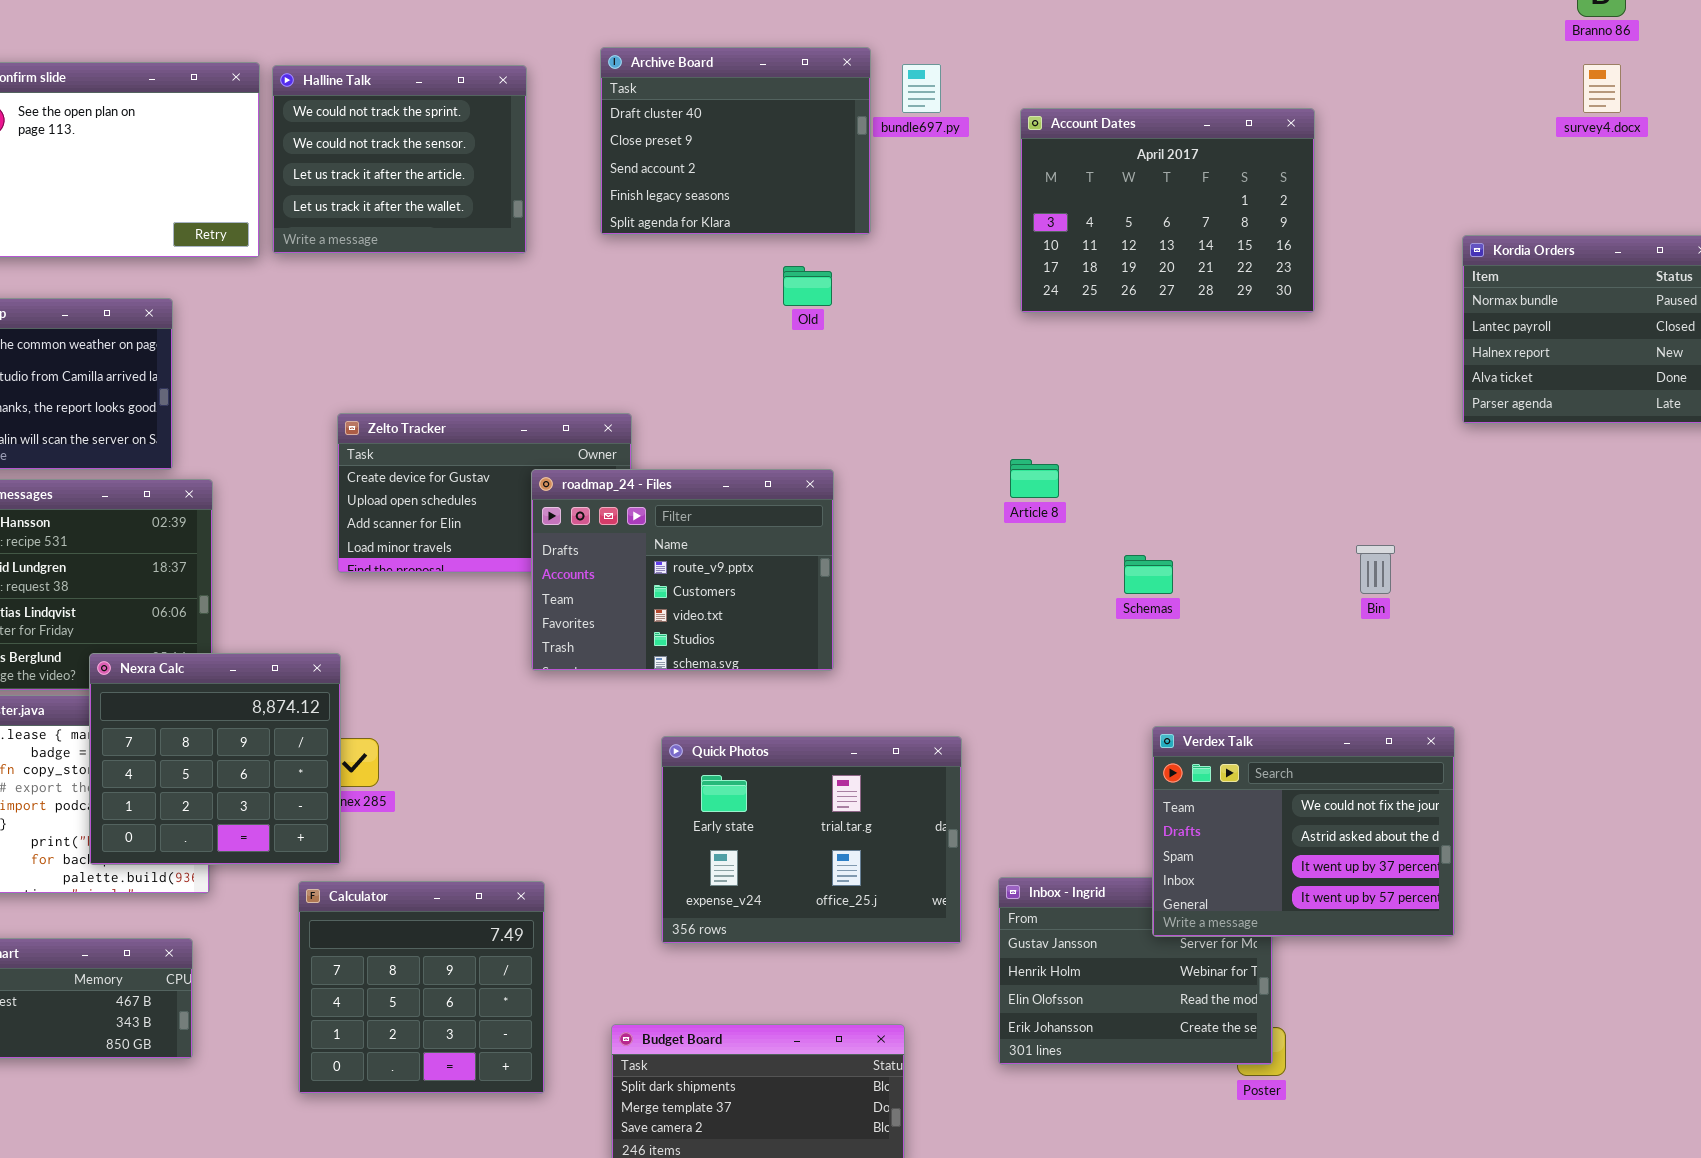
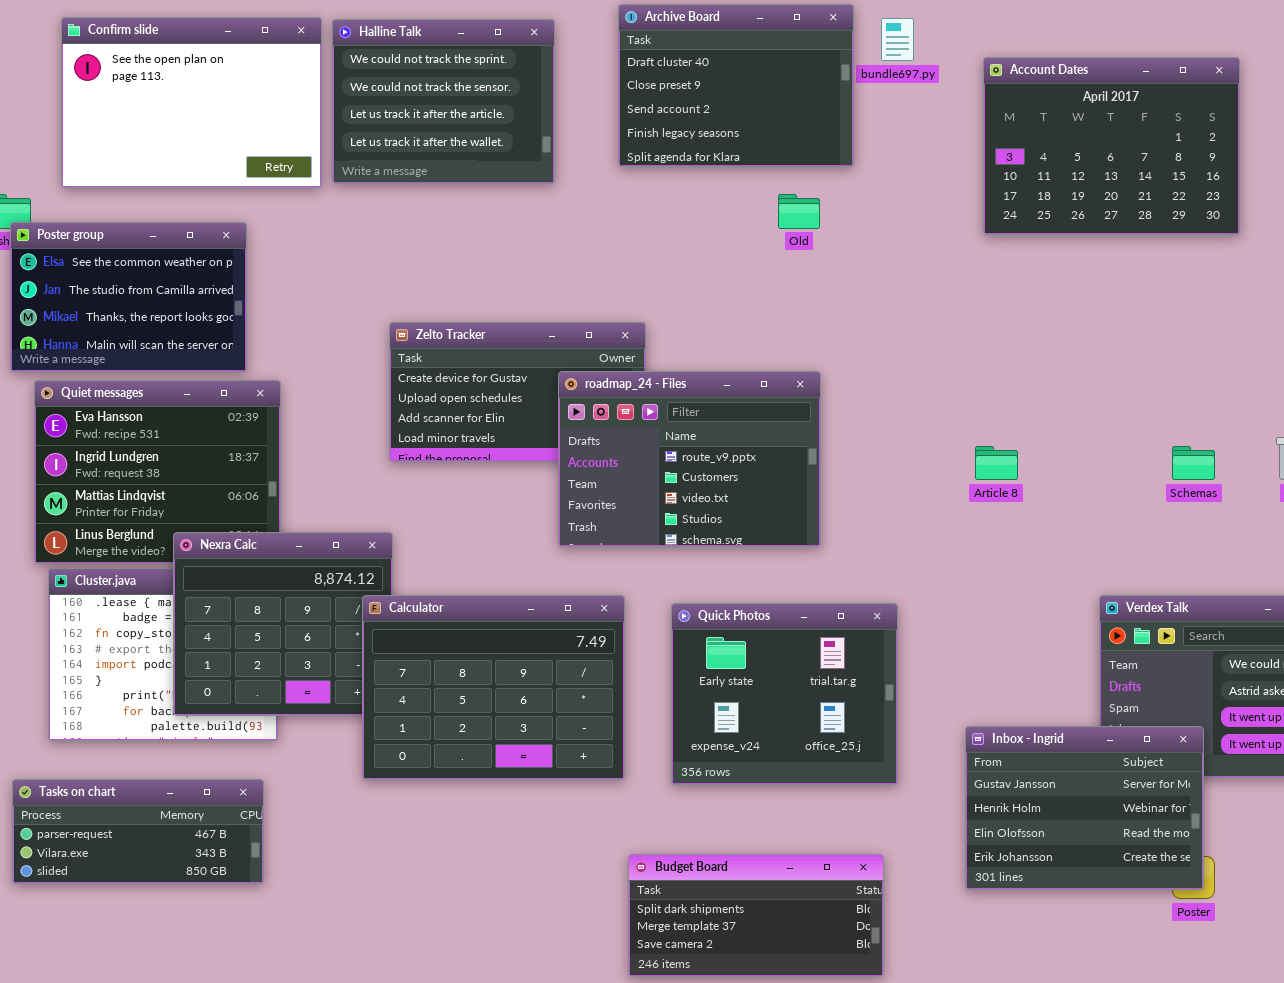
Article 8: [1010,459,1059,498] -> [975,446,1018,480], moved
Schemas: [1124,555,1173,594] -> [1172,446,1215,480], moved
Quick Photos: [661,736,962,944] -> [671,603,898,785], resized
Inbox - Ingrid: [998,877,1273,1065] -> [965,726,1204,890], raised
Calculator: [298,881,545,1094] -> [362,595,625,780], moved, resized

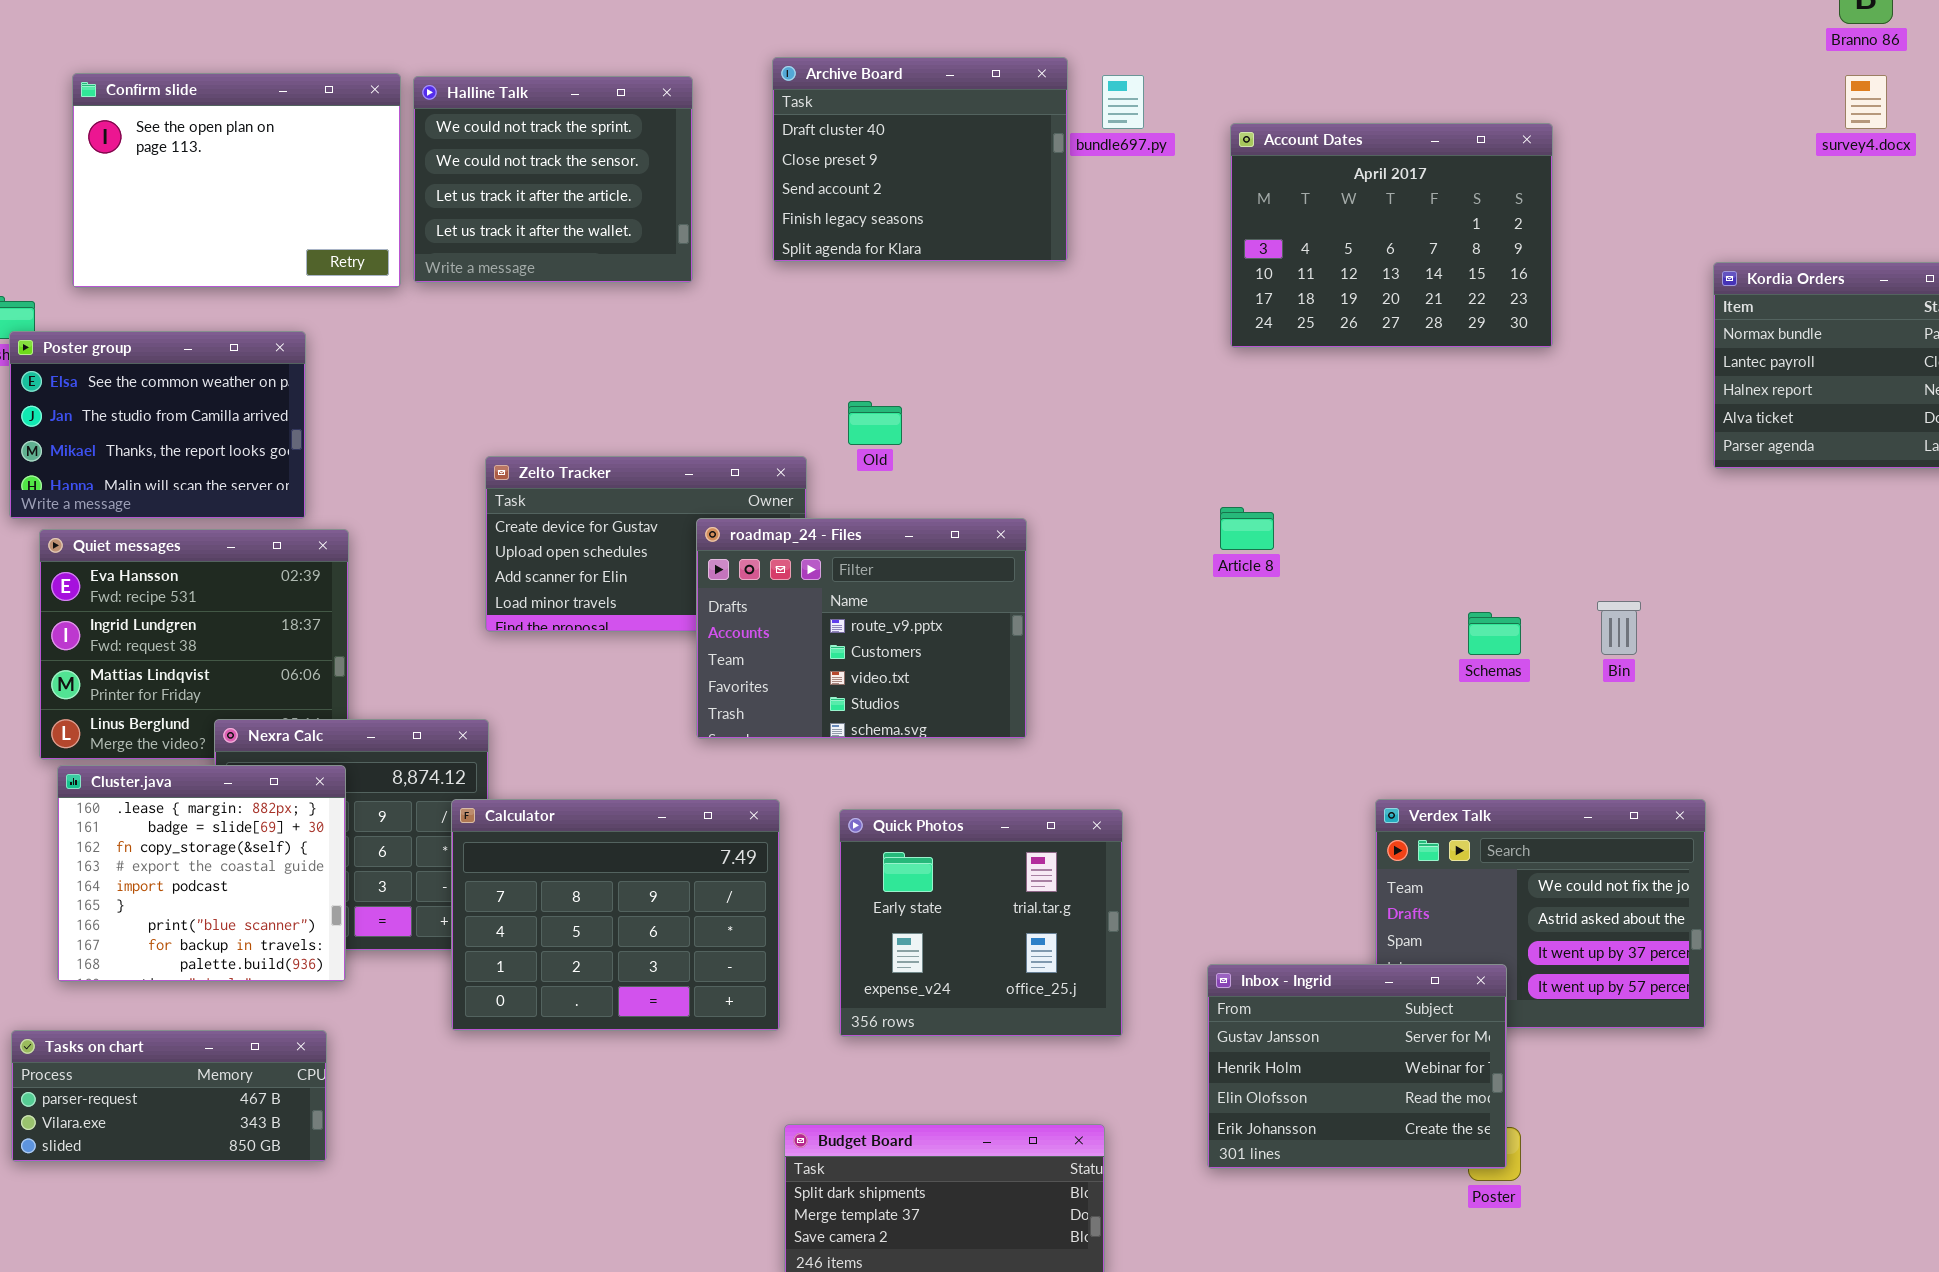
Old: [778,194,820,229] -> [848,401,902,445], moved
Article 8: [975,446,1018,480] -> [1220,507,1274,550], moved
Cluster.java: [48,568,278,741] -> [57,765,346,982], raised

